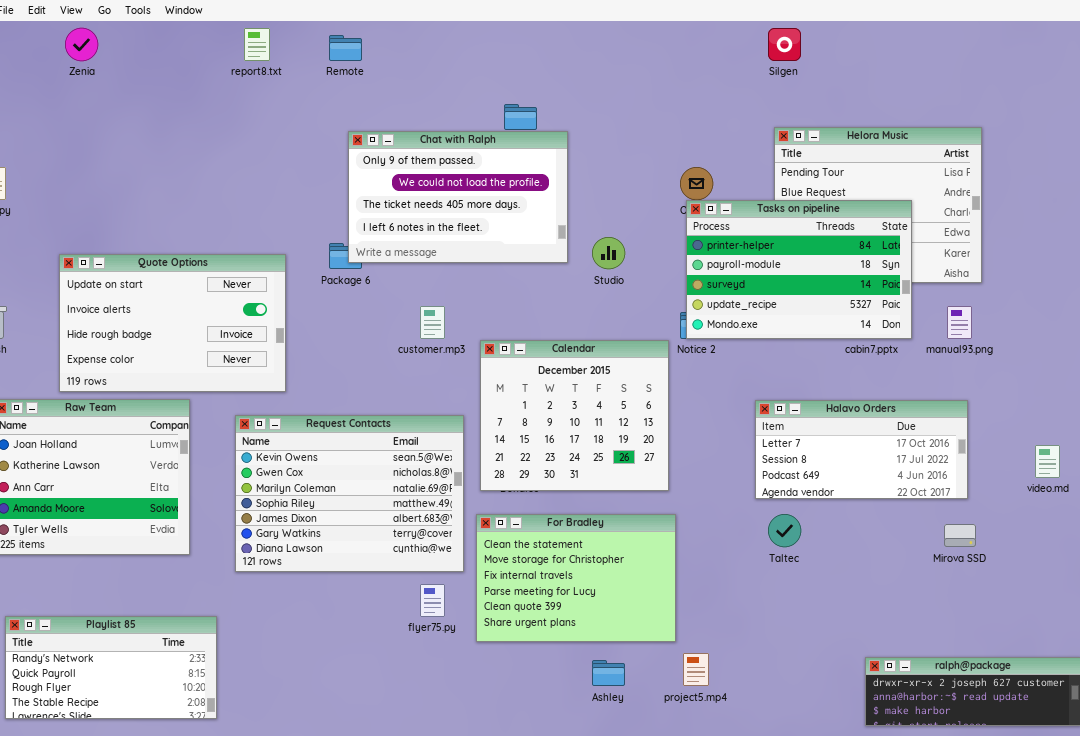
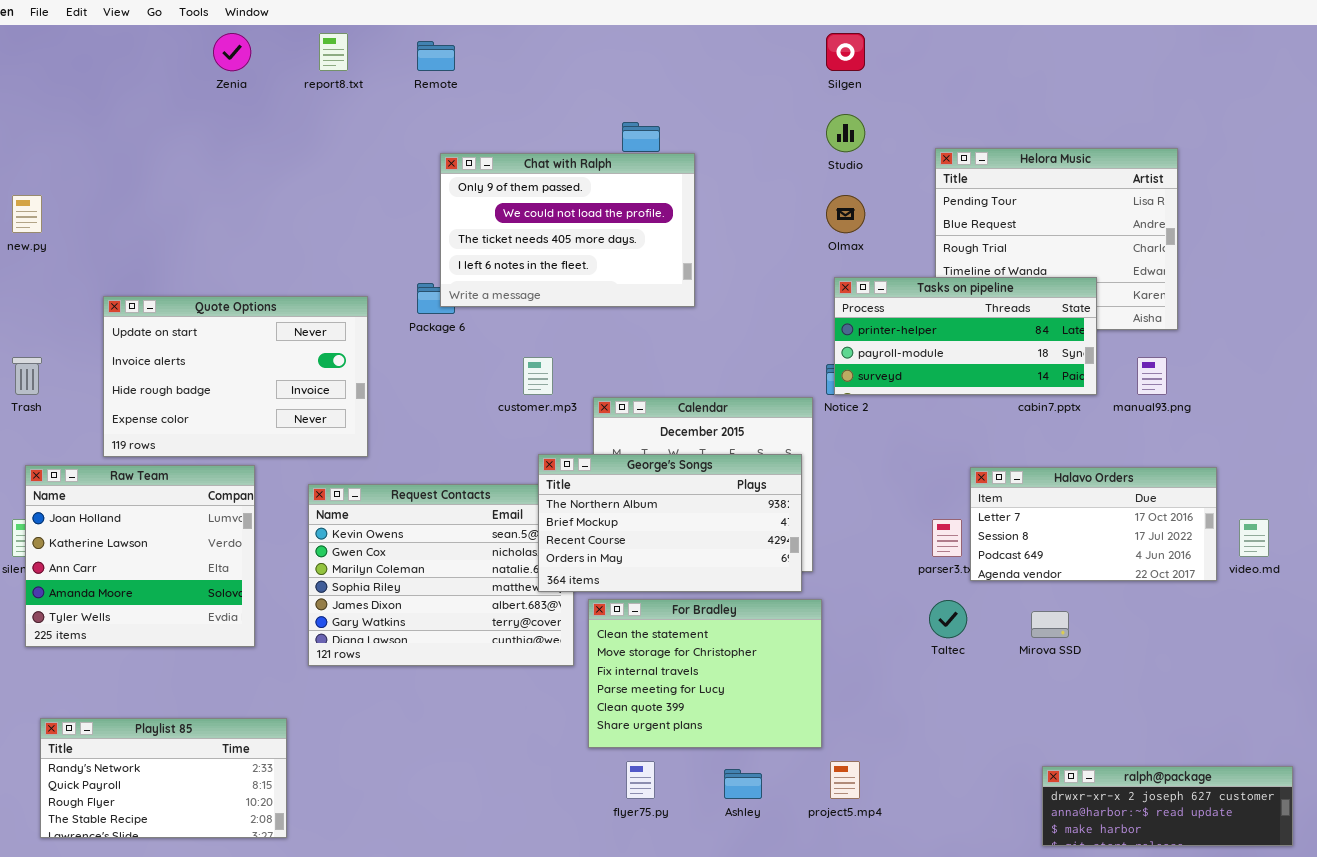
Zenia: [65,28,98,61] -> [213,33,251,71], moved
Silgen: [768,28,801,61] -> [826,33,865,71], moved
Tasks on pipeline: [686,200,912,339] -> [834,277,1097,395], resized
Studio: [592,237,625,269] -> [826,114,865,152], moved
George's Songs: none -> [538,454,802,592], opened
Halavo Orders: [755,400,968,499] -> [970,467,1217,581], moved
Mirova SSD: [944,524,976,547] -> [1031,611,1069,638], moved
flyer75.py: [420,584,445,617] -> [626,761,655,799], moved

